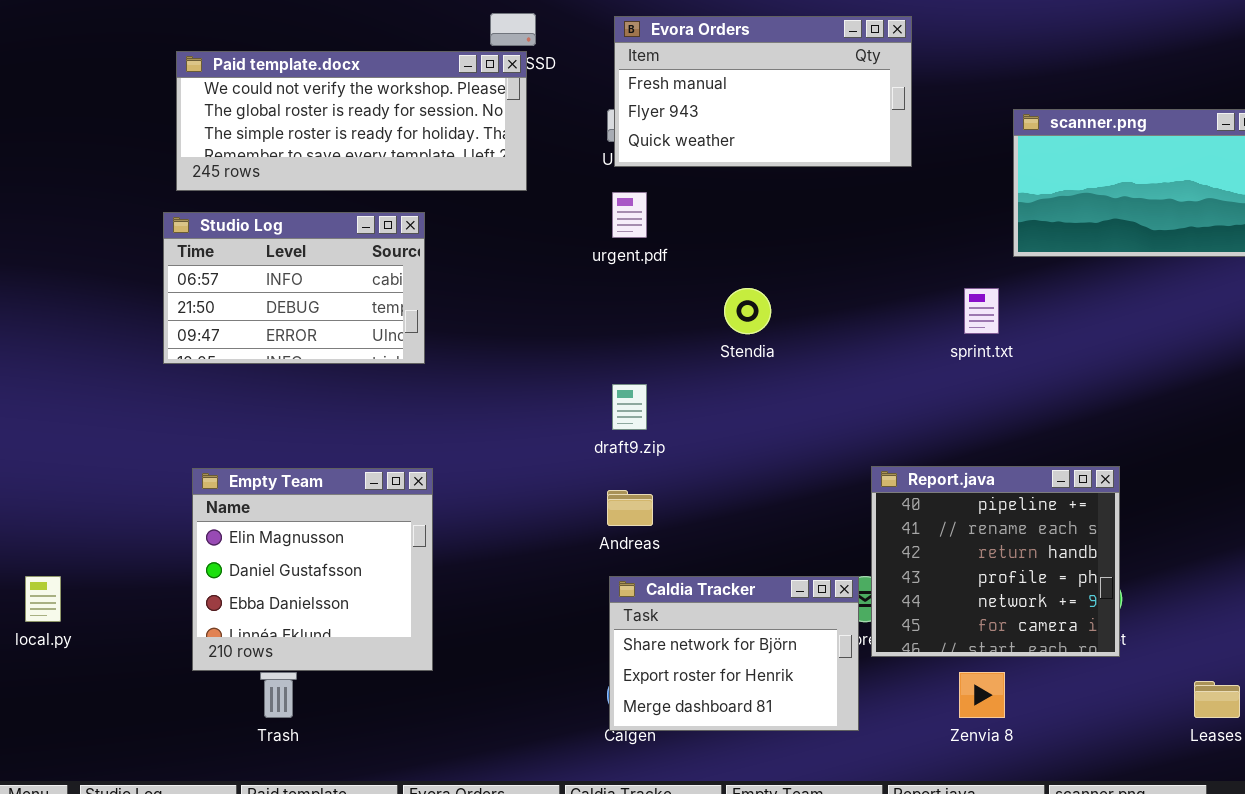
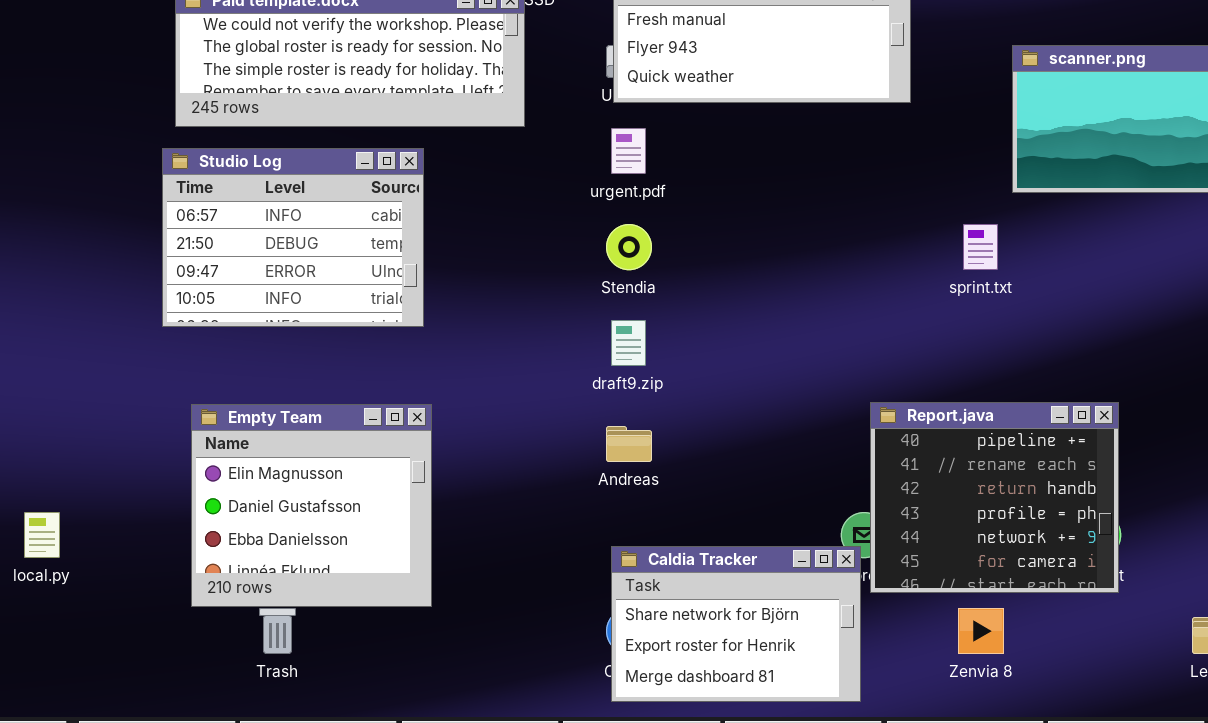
Studio Log: [163,212,425,364] -> [162,148,424,327], resized
Stendia: [724,288,771,334] -> [606,224,652,270], moved
Caldia Tracker: [609,576,859,731] -> [611,546,861,702], moved

